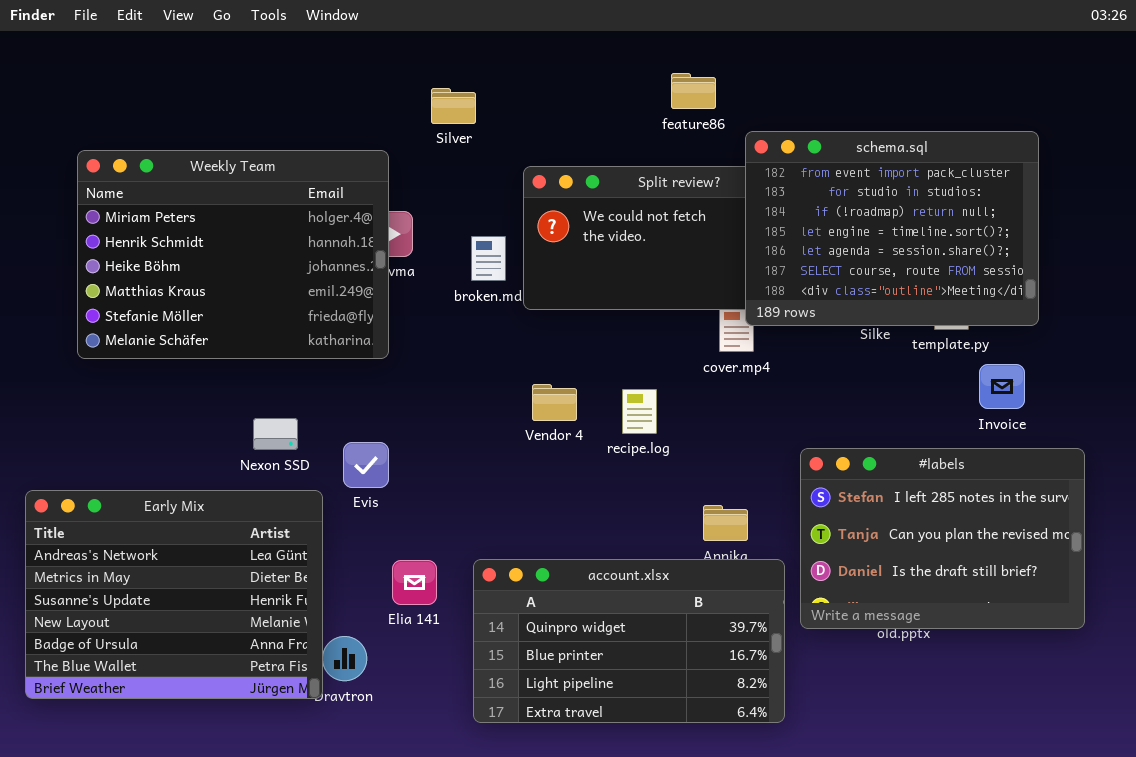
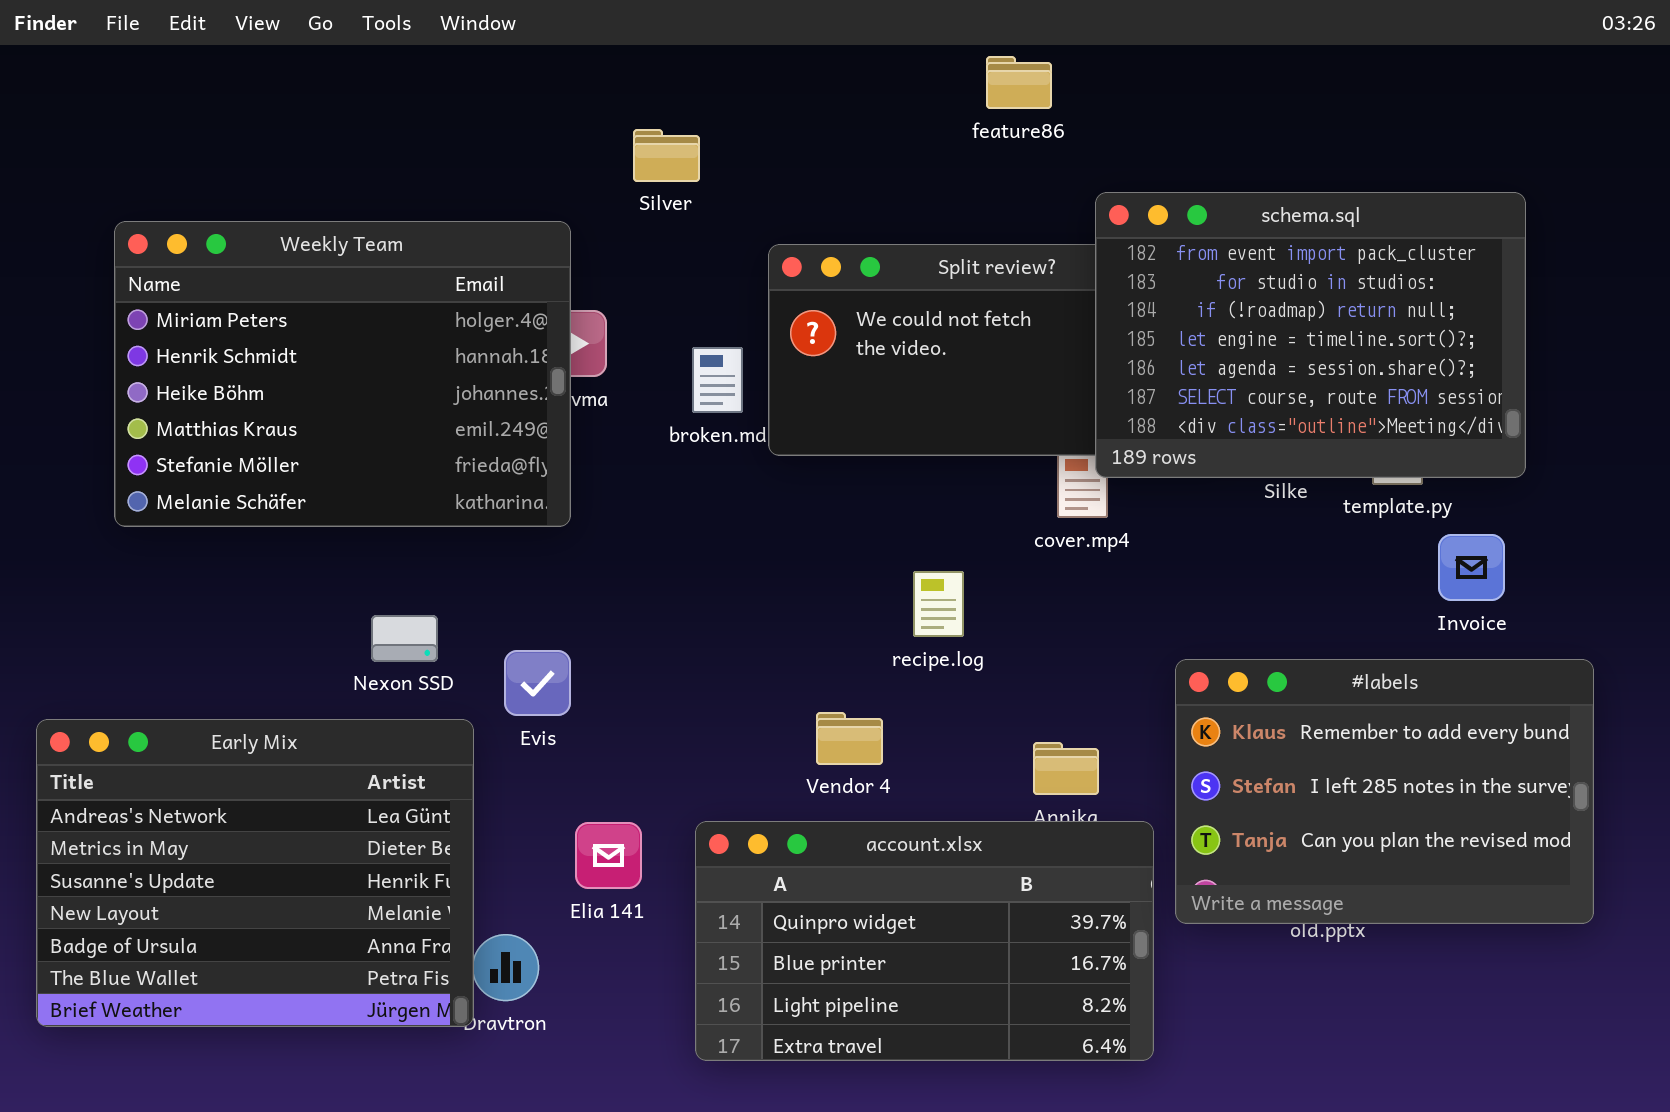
feature86: [671,73,716,109] -> [986,56,1052,109], moved
Vendor 4: [532,384,577,421] -> [816,712,883,765], moved
#labels: [800,448,1085,629] -> [1175,659,1594,924], scrolled up 1 row

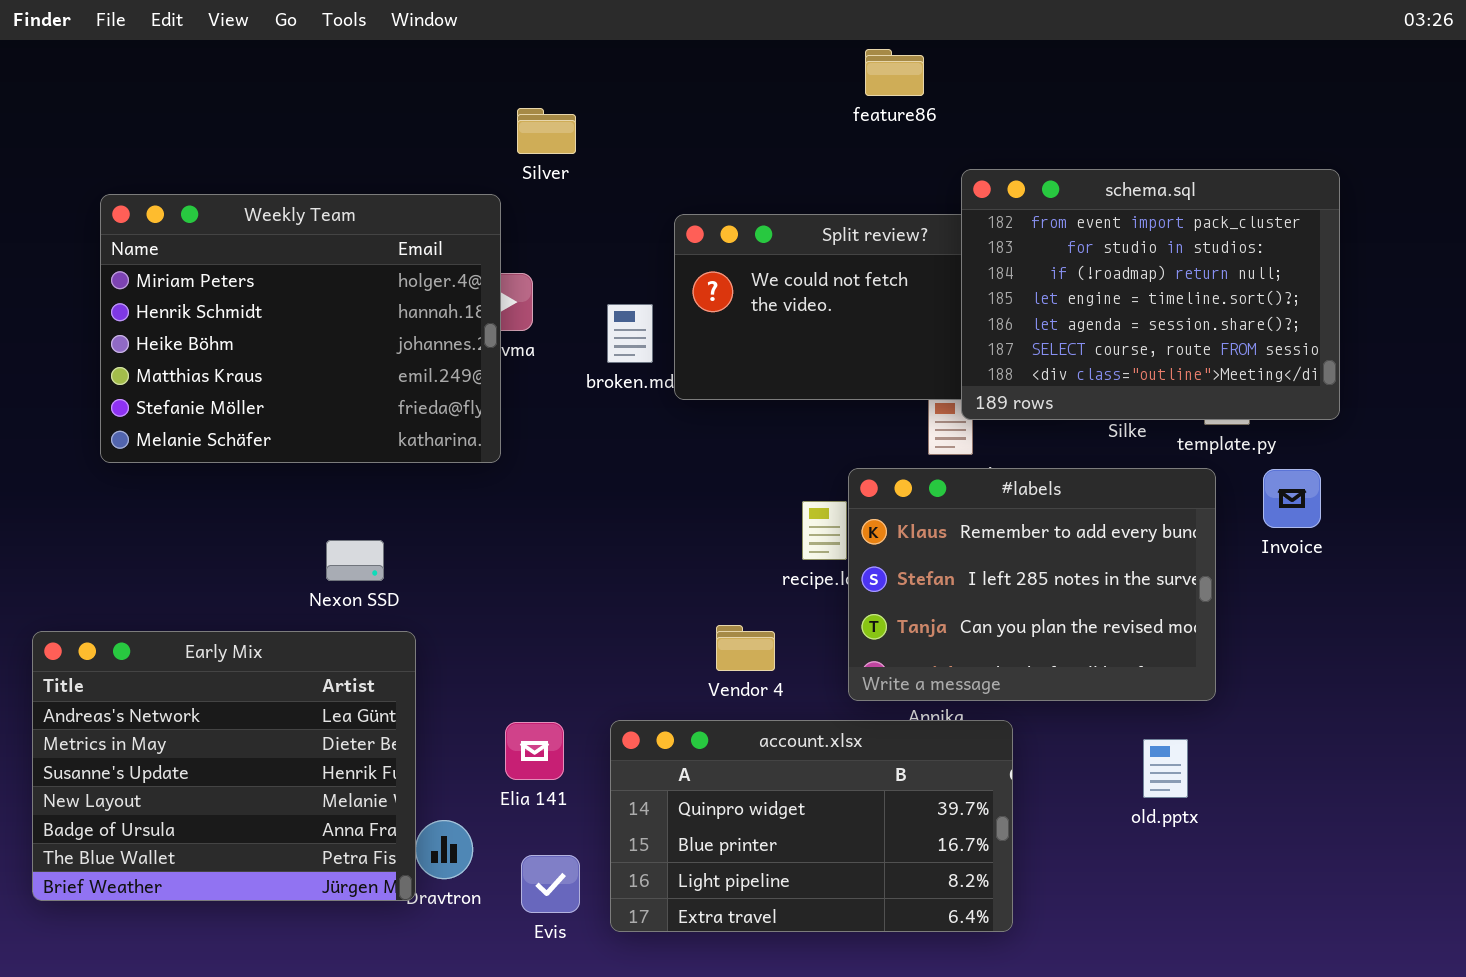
Silver: [633,129,700,182] -> [517,108,576,154], moved
Evis: [504,650,571,716] -> [521,855,580,913], moved
#labels: [1175,659,1594,924] -> [848,468,1216,701], moved

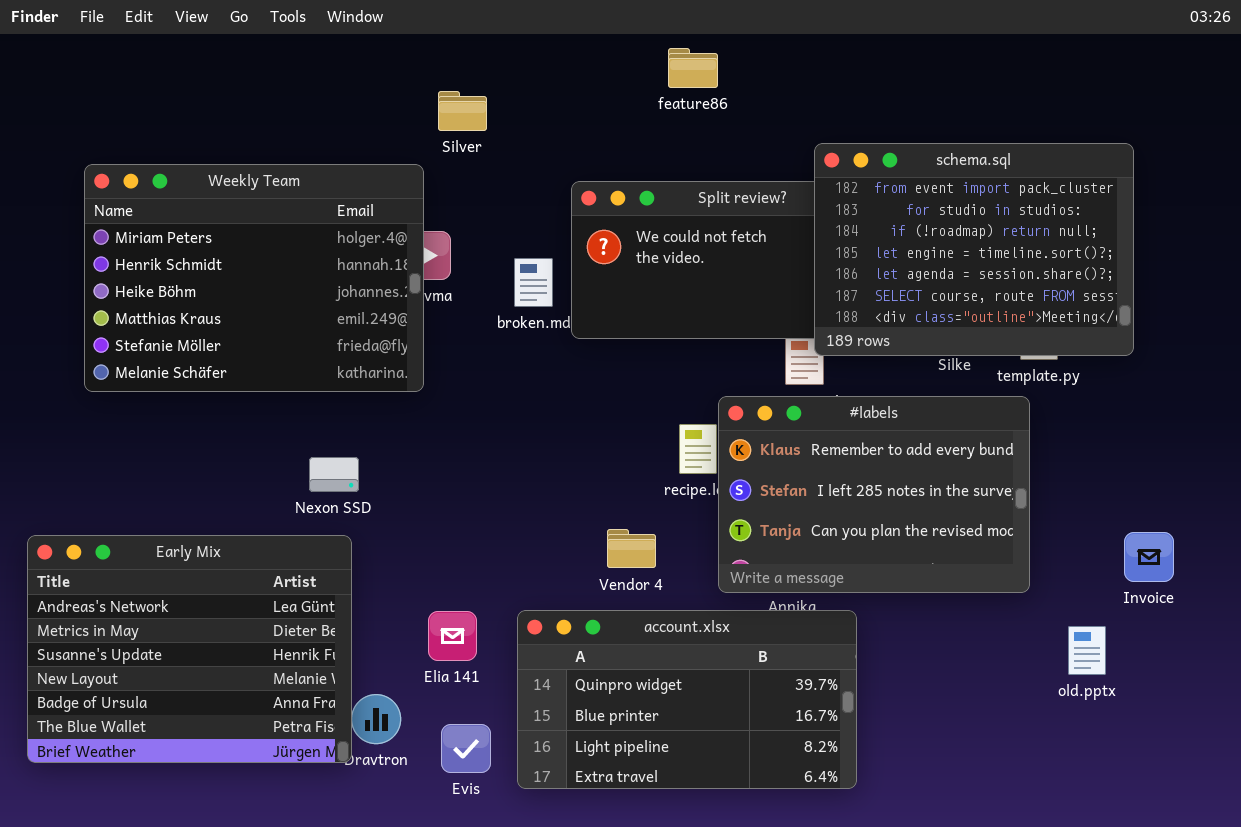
feature86: [865,49,924,96] -> [668,48,718,88], moved
Invoice: [1263,469,1321,528] -> [1124,532,1174,582], moved
Nexon SSD: [326,540,384,581] -> [309,457,359,492], moved
old.pptx: [1143,739,1188,798] -> [1068,626,1106,675], moved

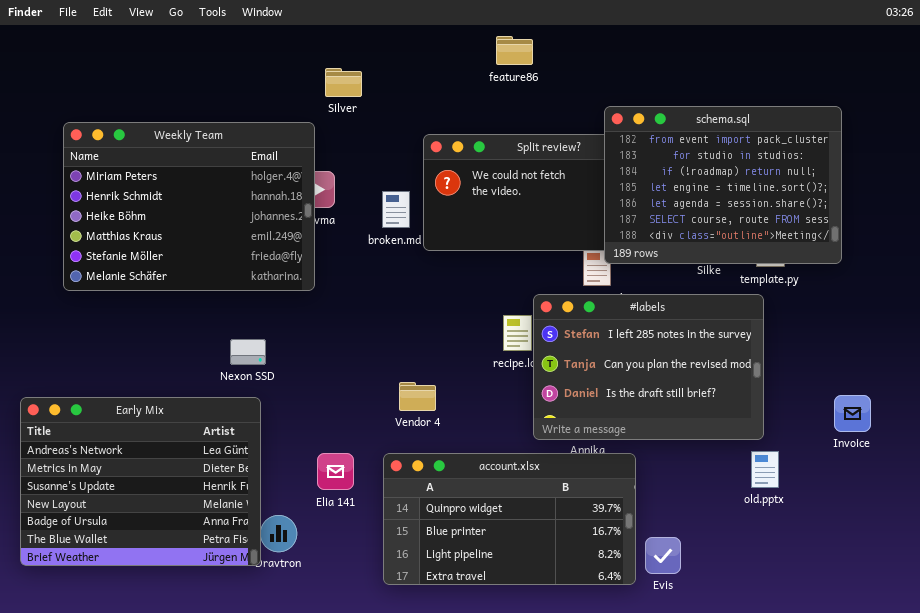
#labels: [718,396,1030,593] -> [533,294,764,440], scrolled down 1 row
Vendor 4: [607,529,656,568] -> [399,382,436,411], moved
old.pptx: [1068,626,1106,675] -> [751,451,779,488], moved
Evis: [441,724,491,773] -> [645,537,681,574], moved

